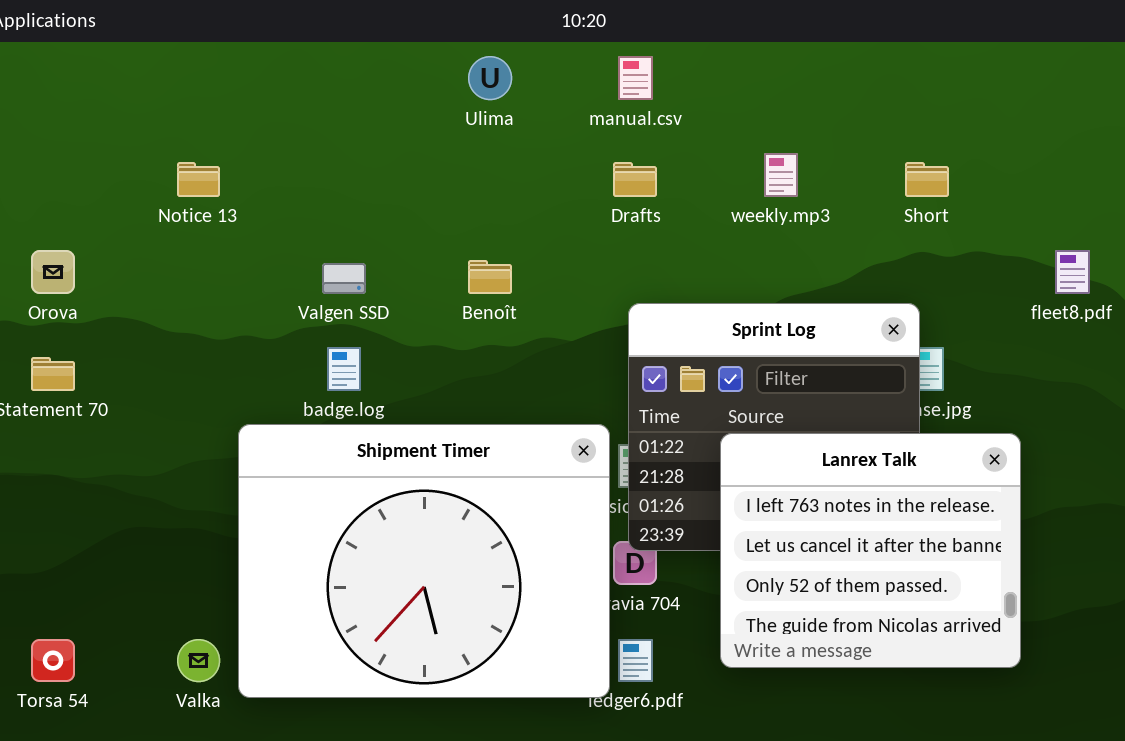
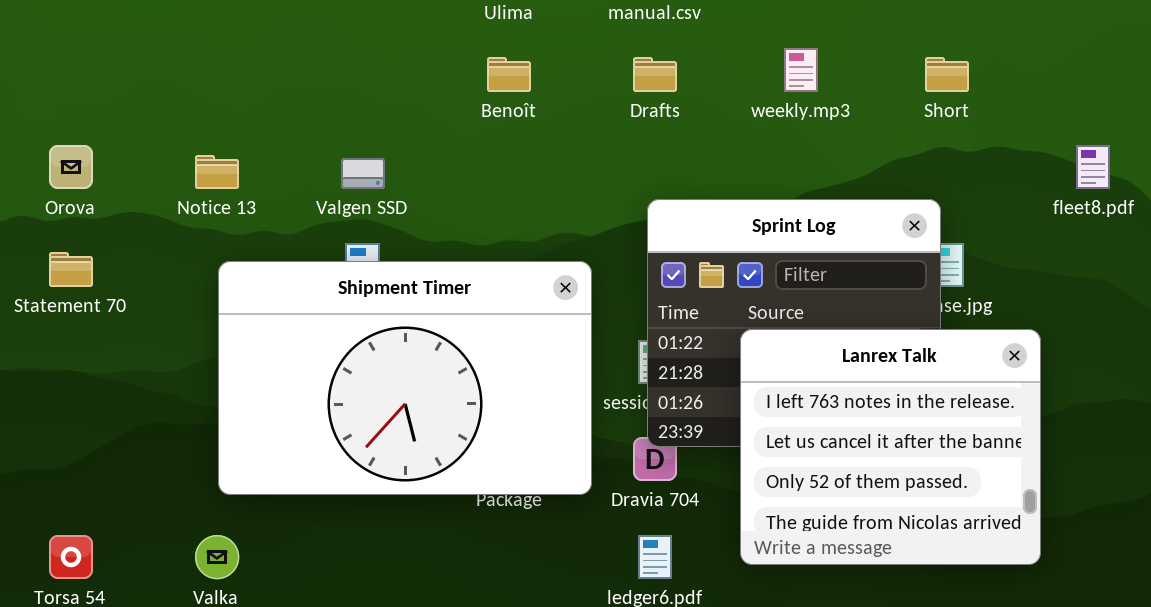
Notice 13: [177,162,220,197] -> [195,155,239,189], moved
Benoît: [468,260,512,294] -> [487,57,531,92], moved
Shipment Timer: [238,424,610,698] -> [218,261,592,495], moved, resized

